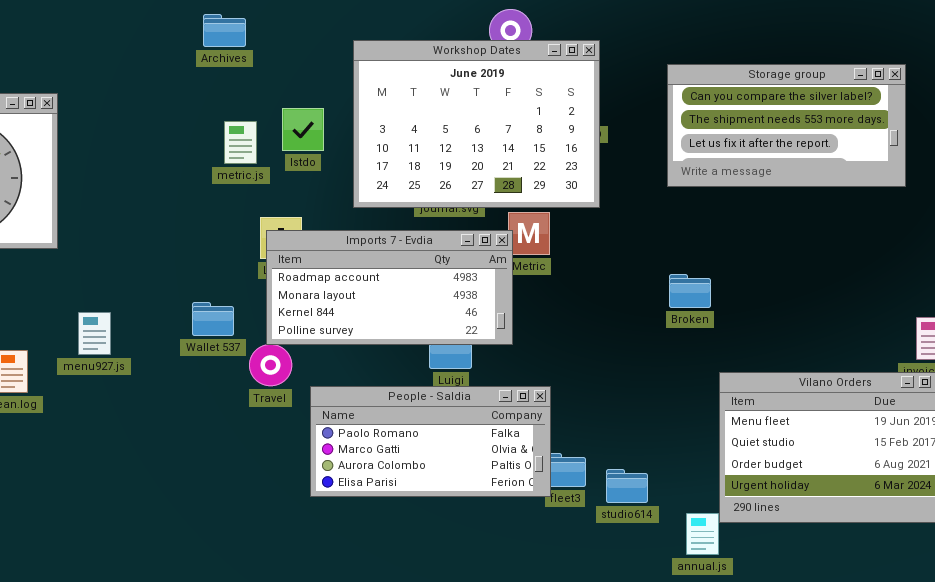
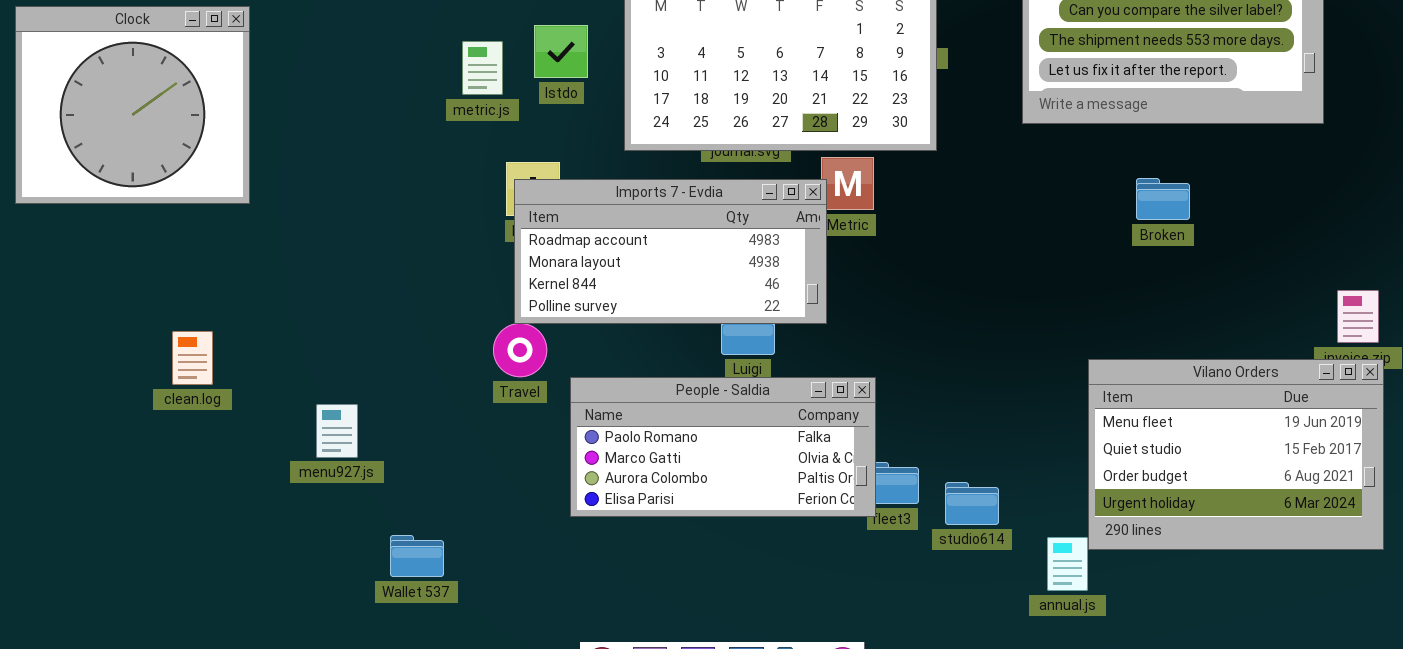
Broken: [669,274,711,308] -> [1136,178,1190,220], moved
Wallet 537: [192,302,234,336] -> [390,535,444,577], moved
menu927.js: [78,312,111,355] -> [316,404,358,458], moved

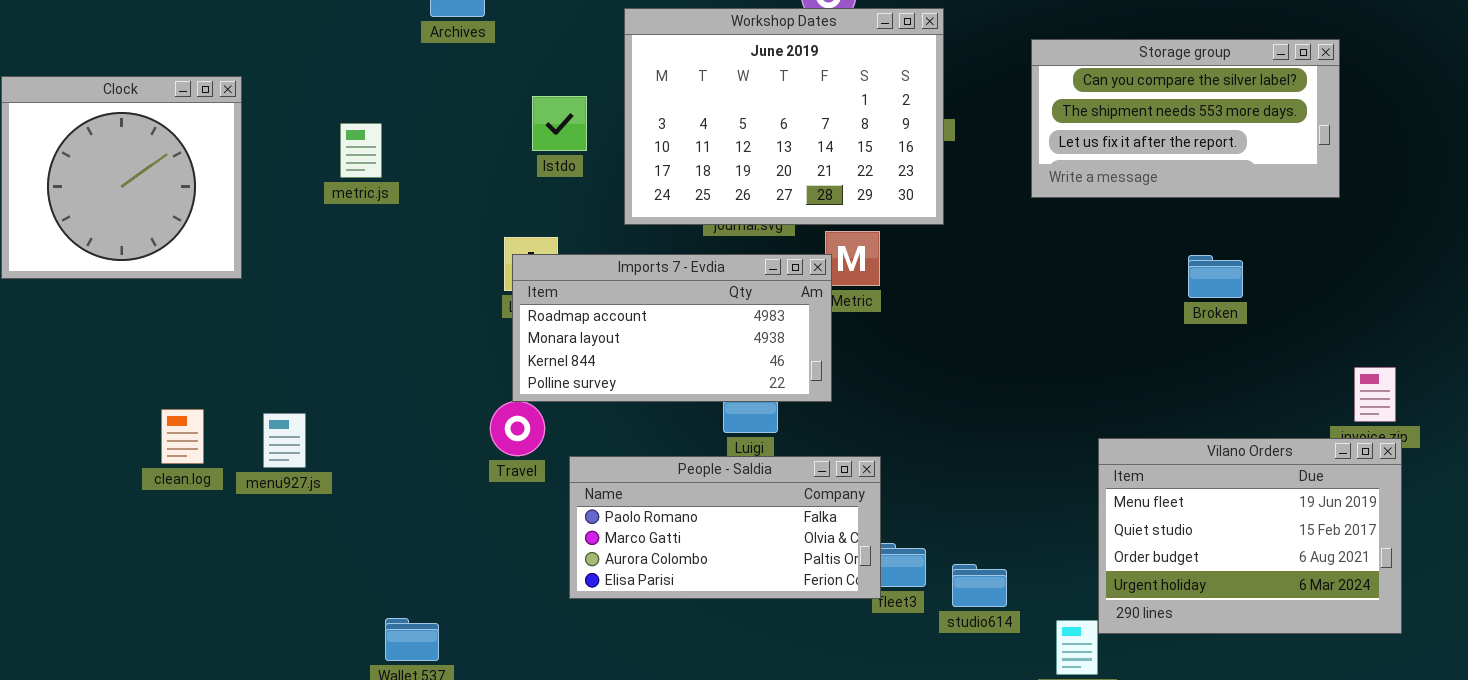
metric.js: [462,41,503,95] -> [340,123,382,178], moved
Broken: [1136,178,1190,220] -> [1188,255,1243,298], moved
menu927.js: [316,404,358,458] -> [263,413,306,468], moved

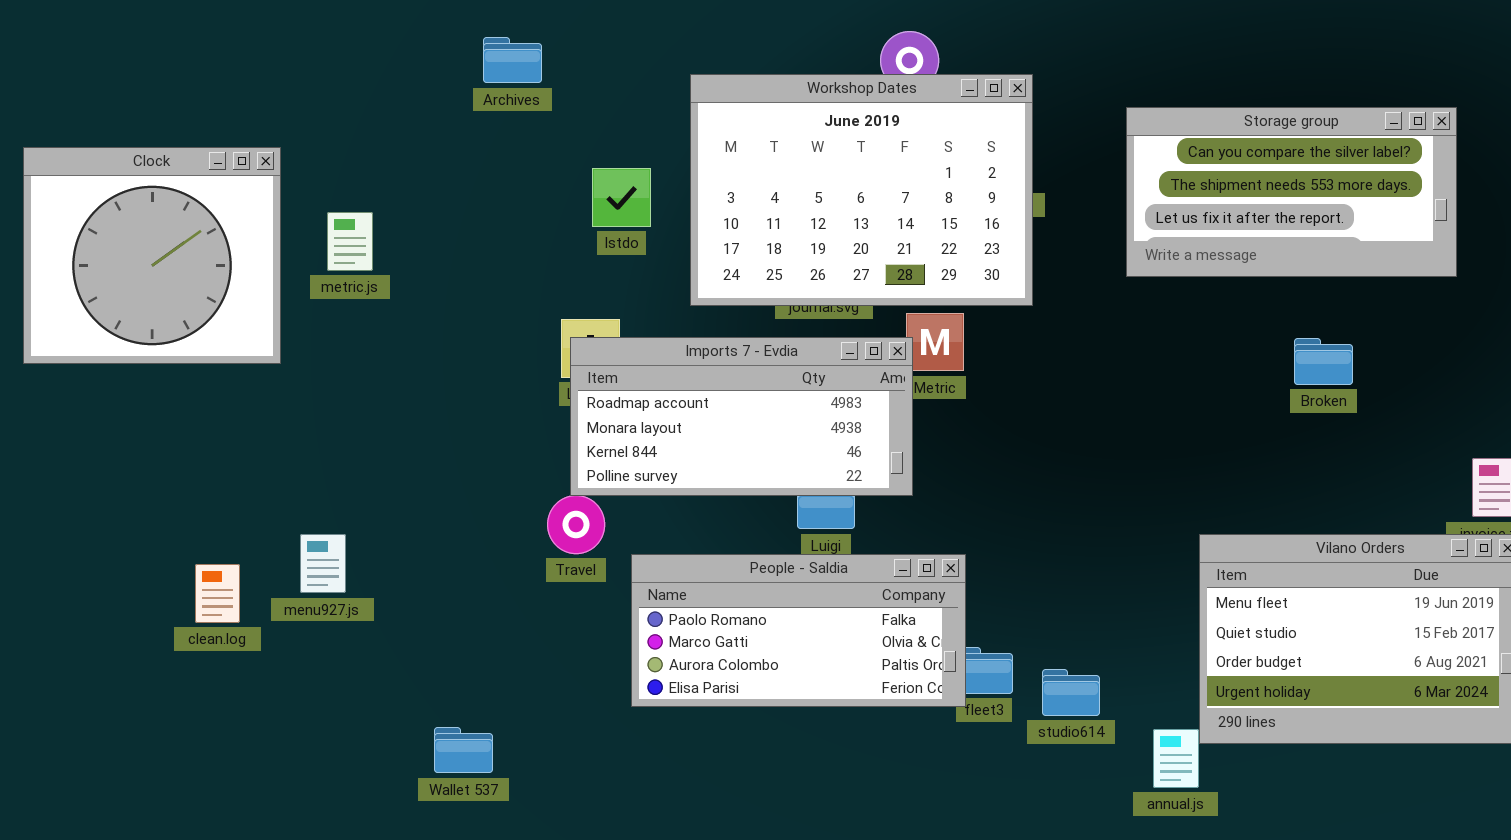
metric.js: [340,123,382,178] -> [327,212,373,271], moved
clean.log: [161,409,204,464] -> [195,564,240,623], moved
menu927.js: [263,413,306,468] -> [300,534,346,593], moved

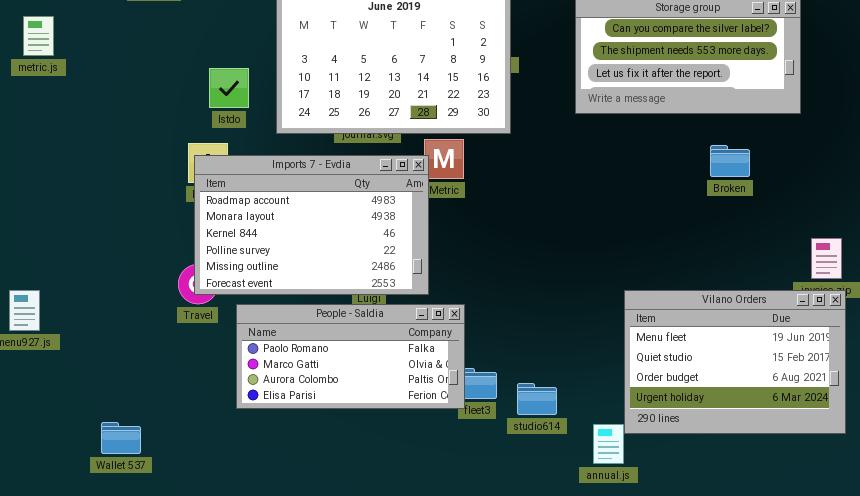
Istdo: [592,168,651,227] -> [209,68,249,108], moved
metric.js: [327,212,373,271] -> [23,16,54,56], moved
Imports 7 - Evdia: [570,337,913,496] -> [194,155,429,295], resized
Broken: [1294,338,1353,385] -> [710,145,750,177], moved

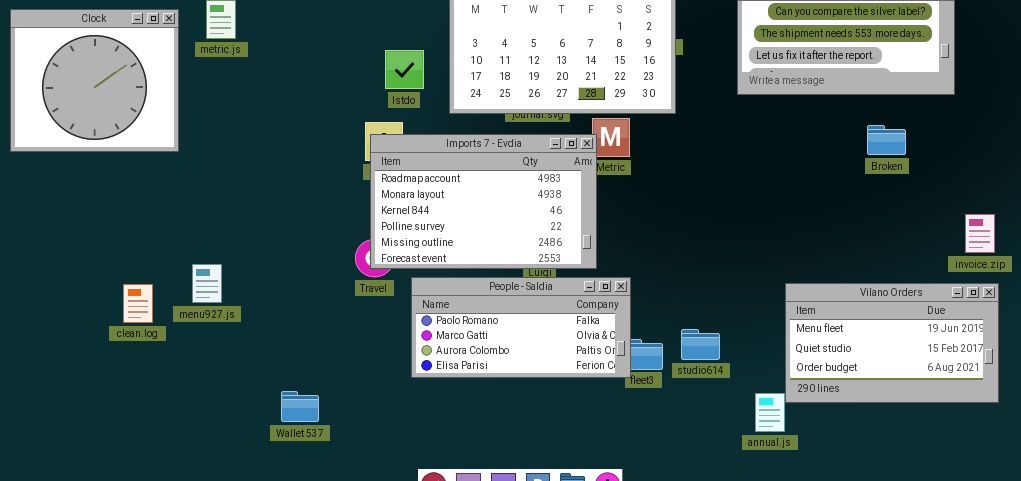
Vilano Orders: [624,290,846,434] -> [785,283,999,403], resized
studio614: [517,383,557,415] -> [681,329,720,360], moved

